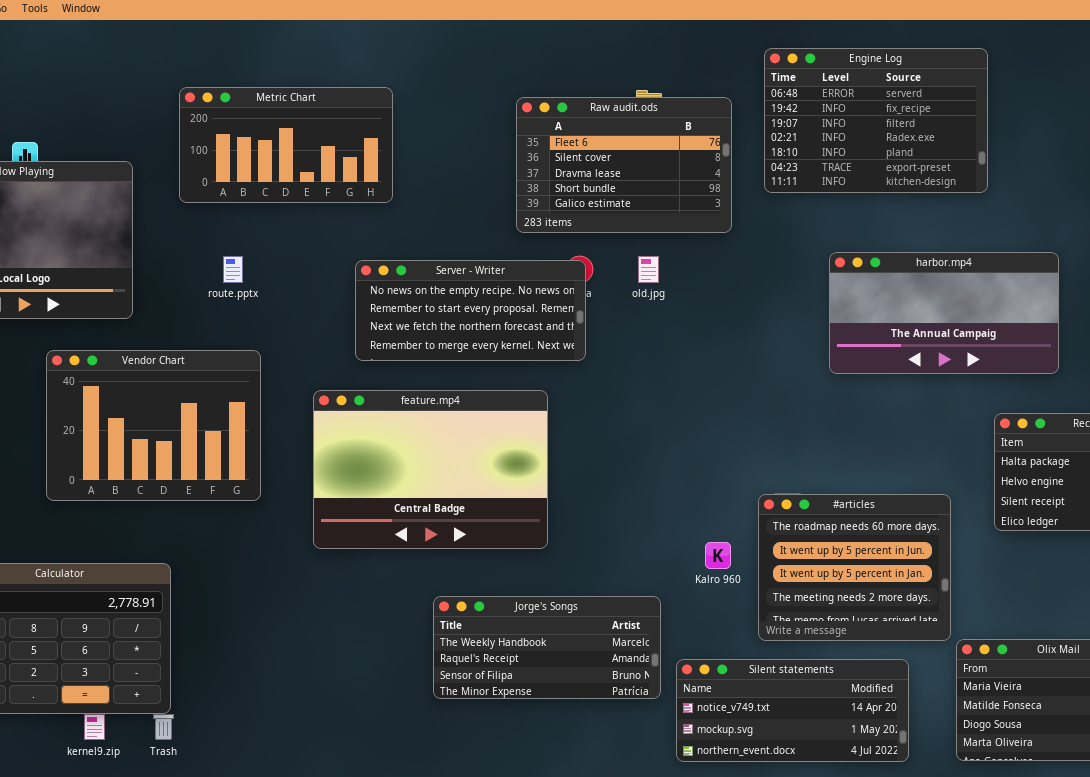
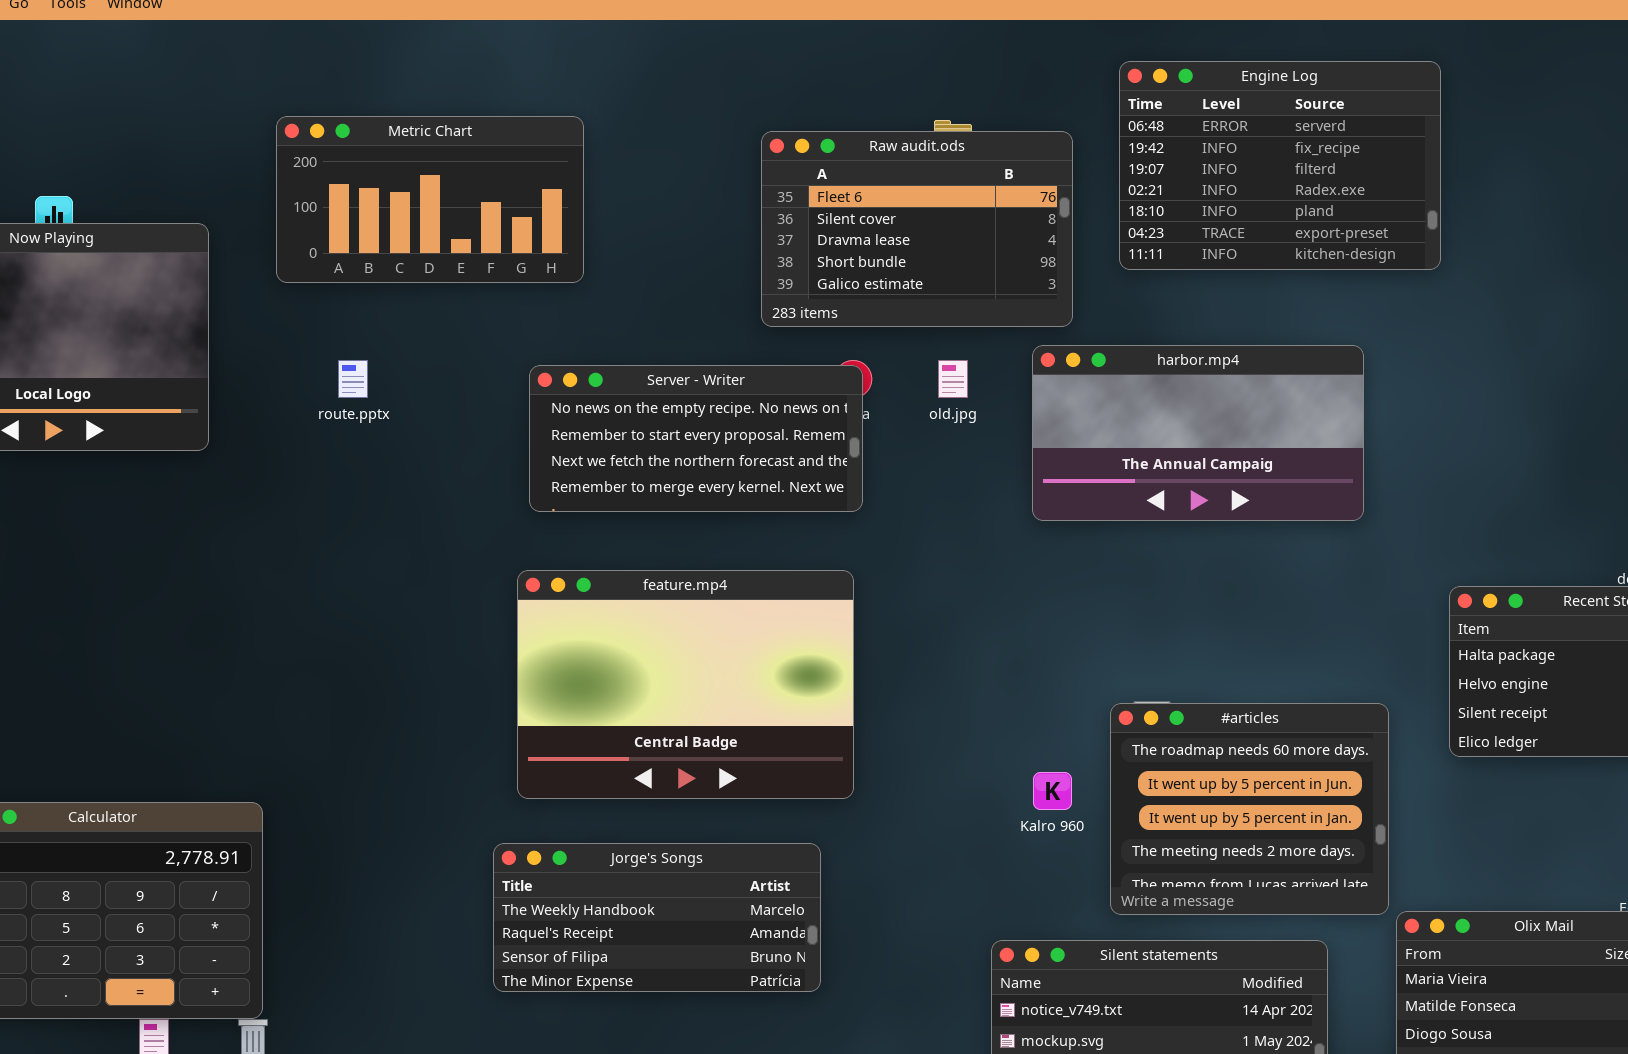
harbor.mp4: [829,252,1059,374] -> [1032,345,1364,521], moved
Vendor Chart: [46,350,261,501] -> none, closed
feature.mp4: [313,390,548,549] -> [517,570,854,799], moved
Jorge's Songs: [433,596,661,699] -> [493,843,821,992], moved

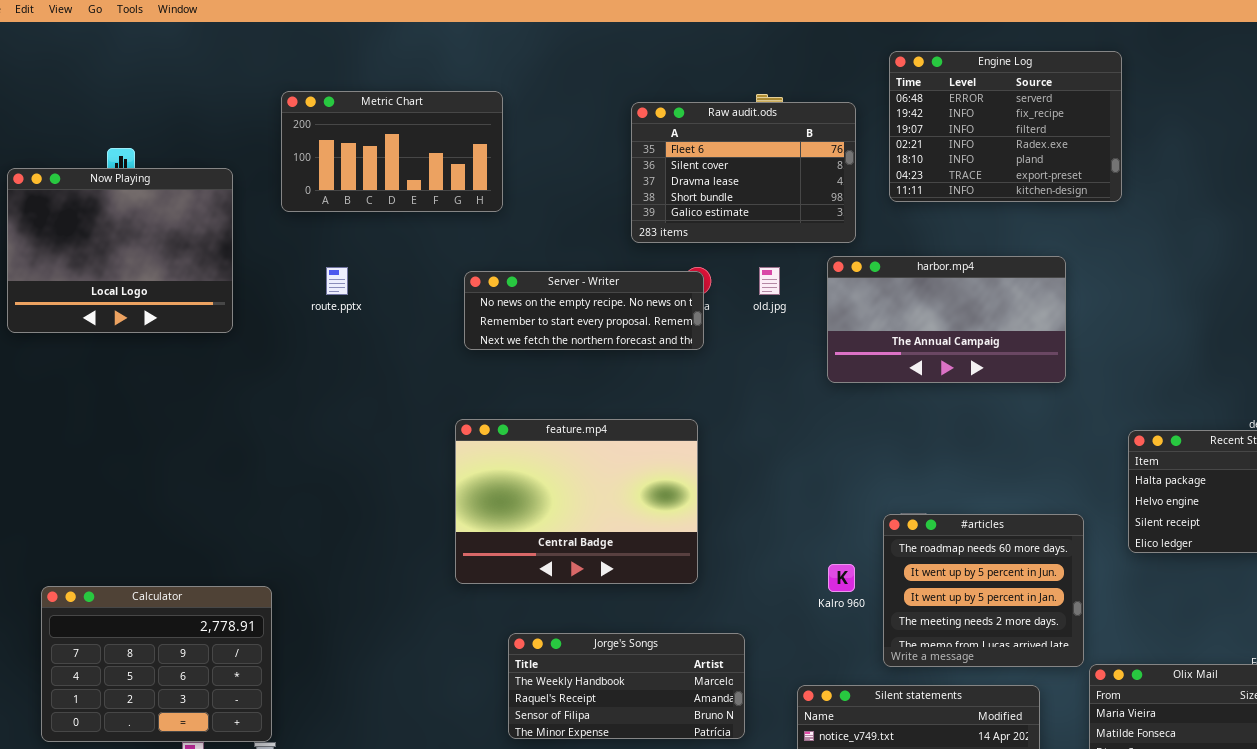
Server - Writer: [529,365,863,512] -> [464,271,704,350], resized
Jorge's Songs: [493,843,821,992] -> [508,633,745,739], moved

